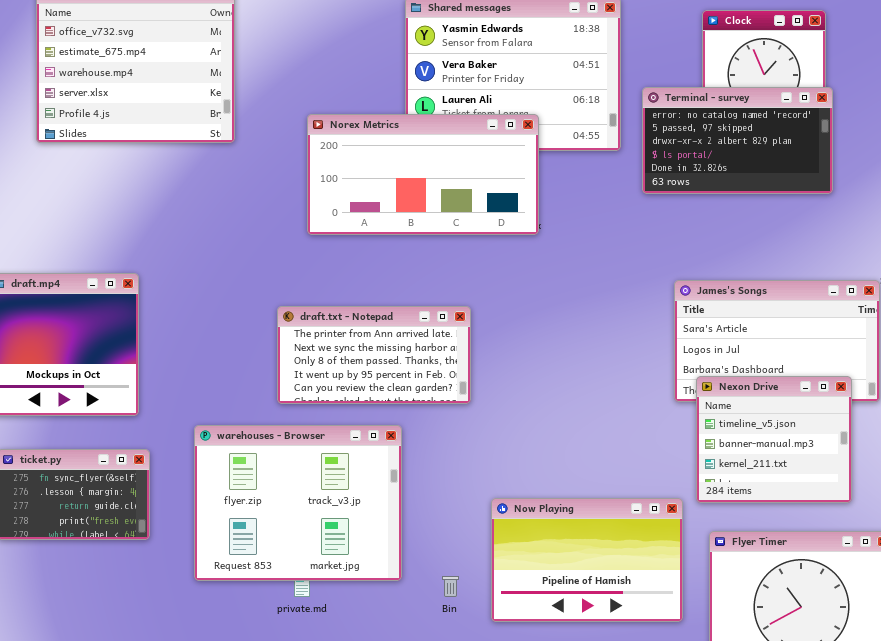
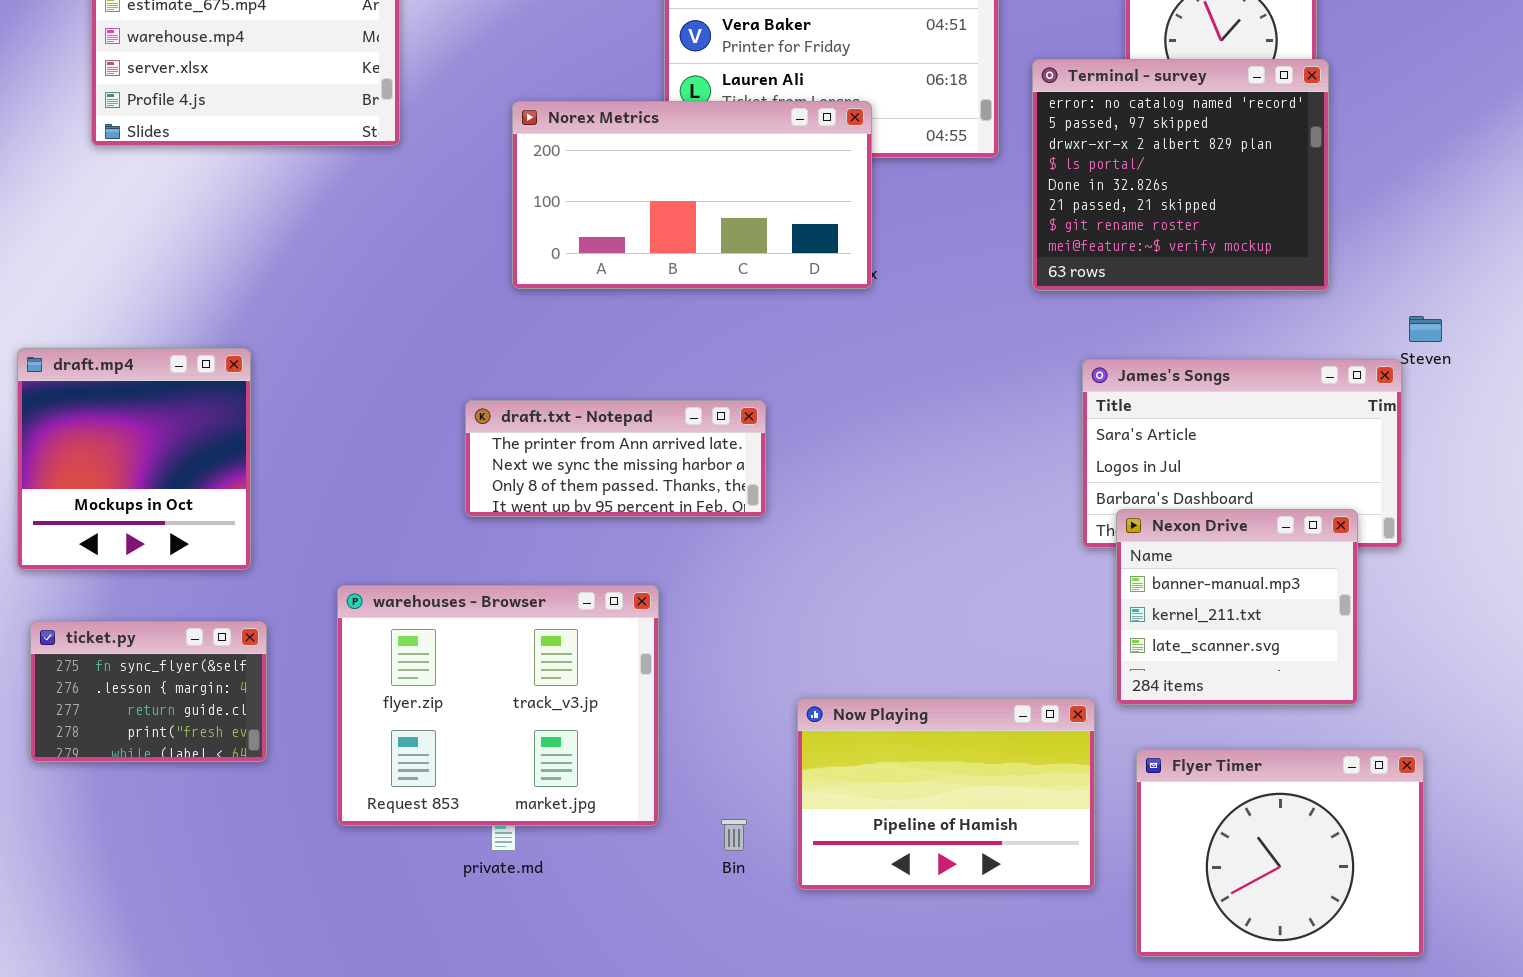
Terminal - survey: [642,87,833,194] -> [1032,59,1329,291], resized
draft.txt - Notepad: [277,306,471,404] -> [465,400,766,517], resized
Nexon Drive: [696,376,852,503] -> [1116,509,1358,705], scrolled down 1 row

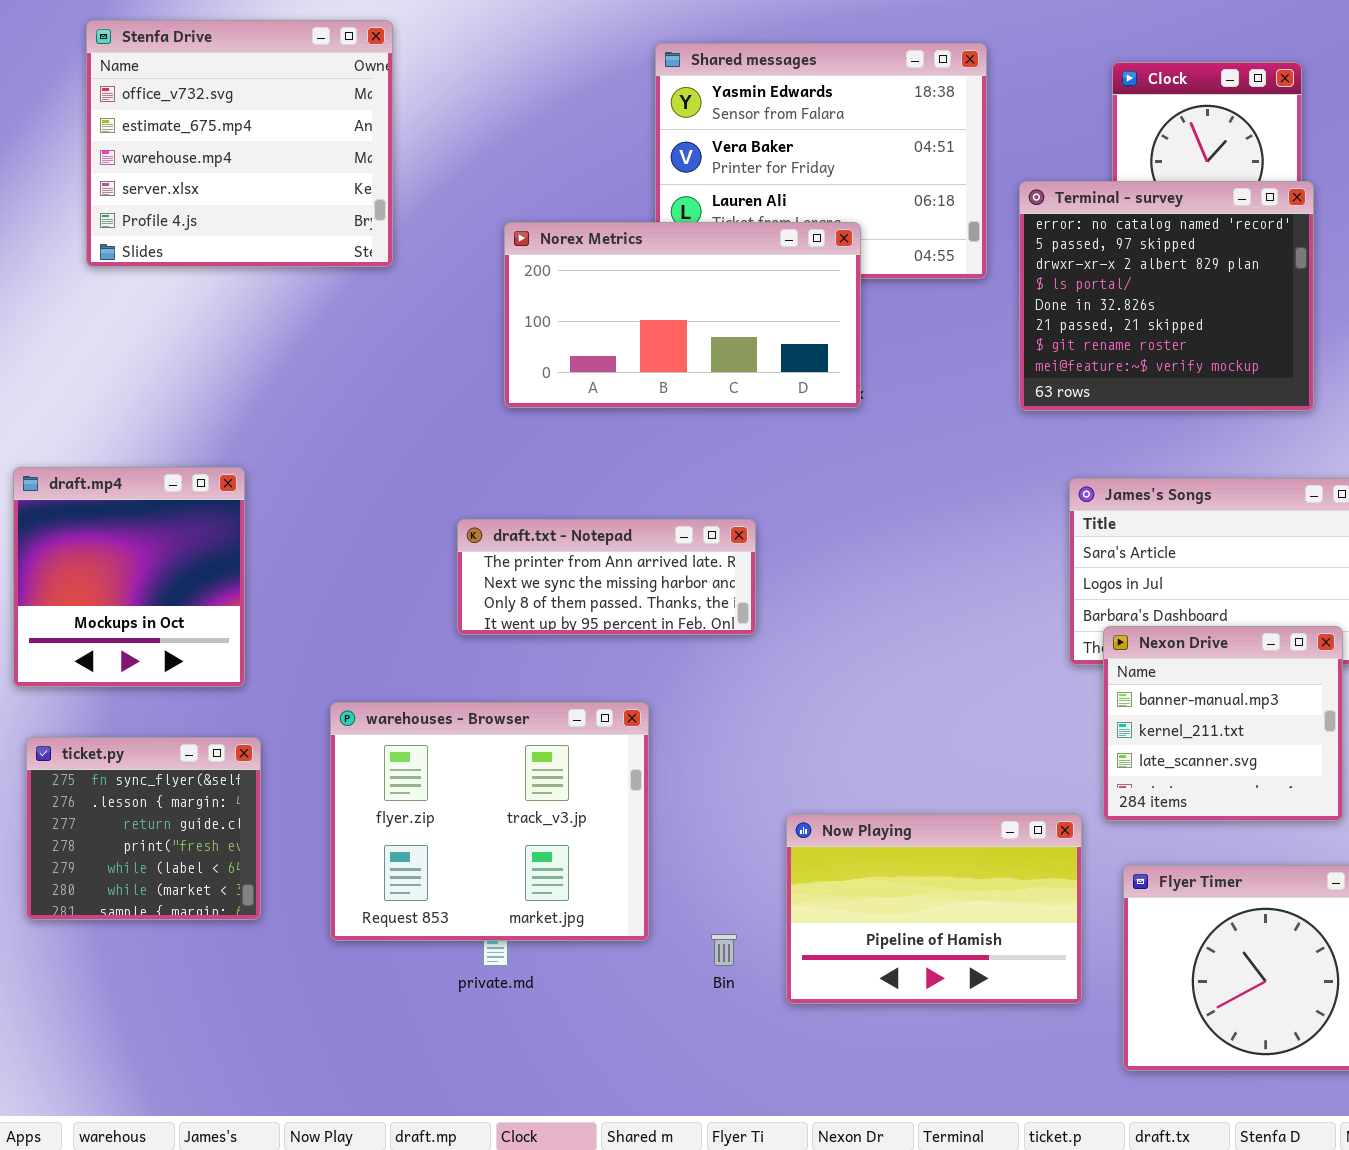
ticket.py: [30,621,267,762] -> [26,737,261,920], resized

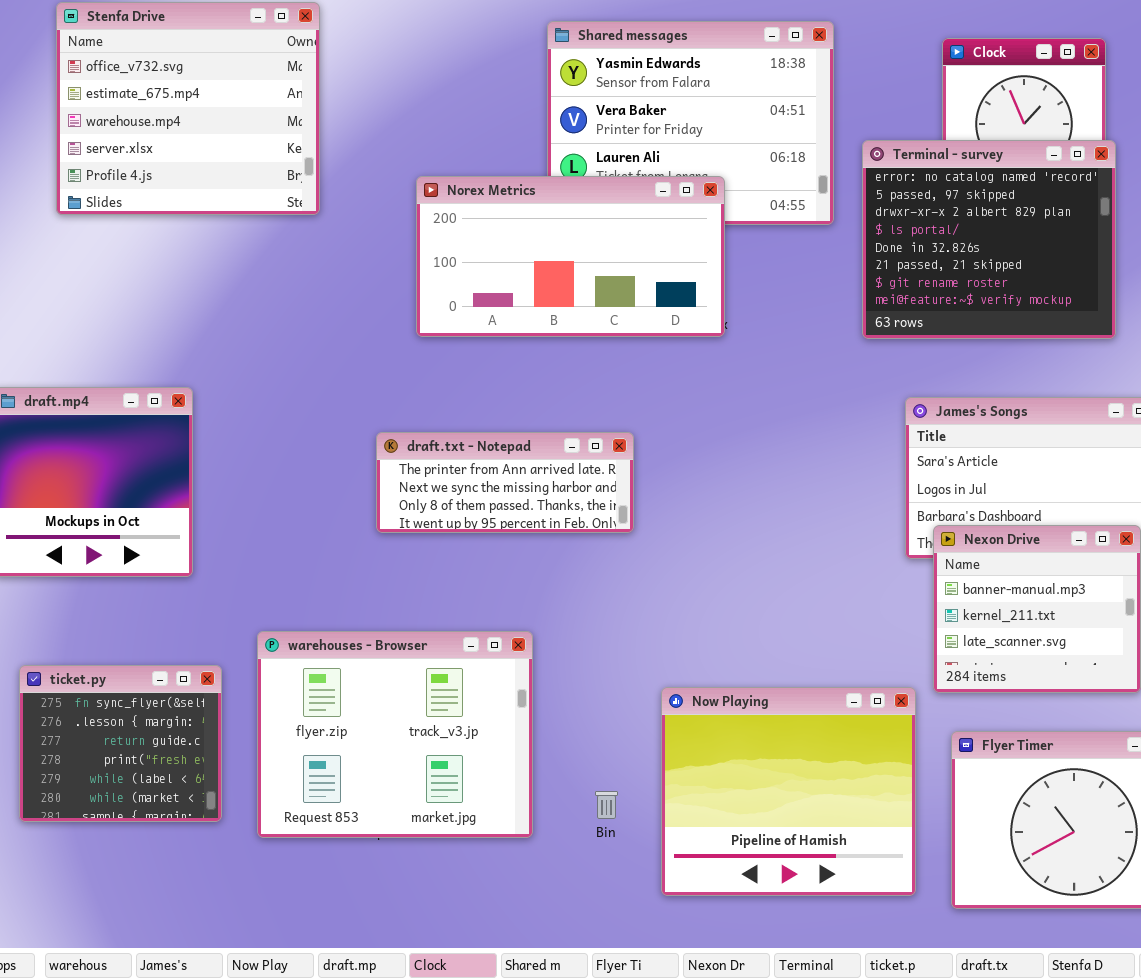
warehouses - Browser: [330,702,649,941] -> [257,631,533,838], moved
ticket.py: [26,737,261,920] -> [19,665,222,822], moved
Now Playing: [786,814,1082,1004] -> [661,687,916,896], resized

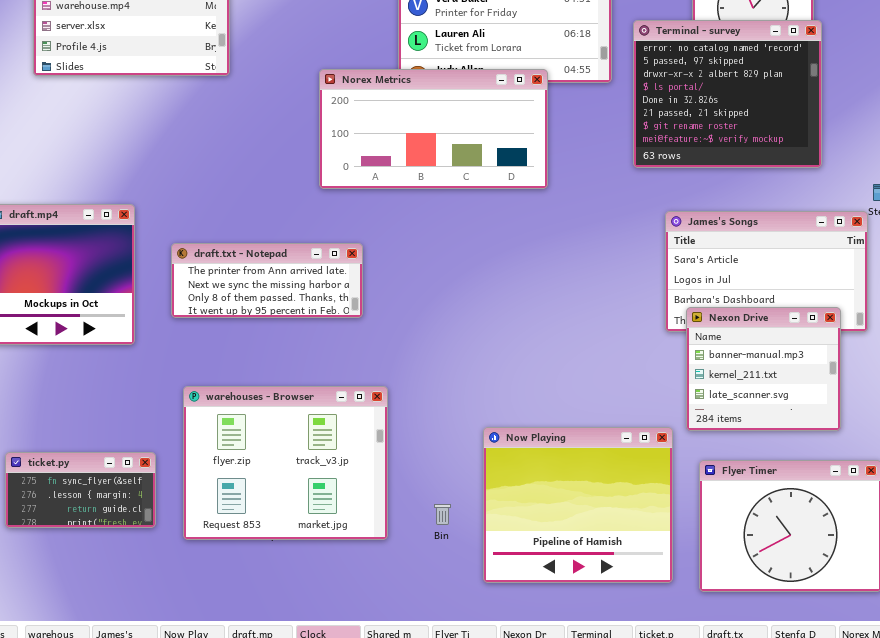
Norex Metrics: [416,176,725,337] -> [319,69,548,189], moved
draft.txt - Notepad: [376,432,634,533] -> [171,243,363,318], moved
ticket.py: [19,665,222,822] -> [5,452,156,528], resized

